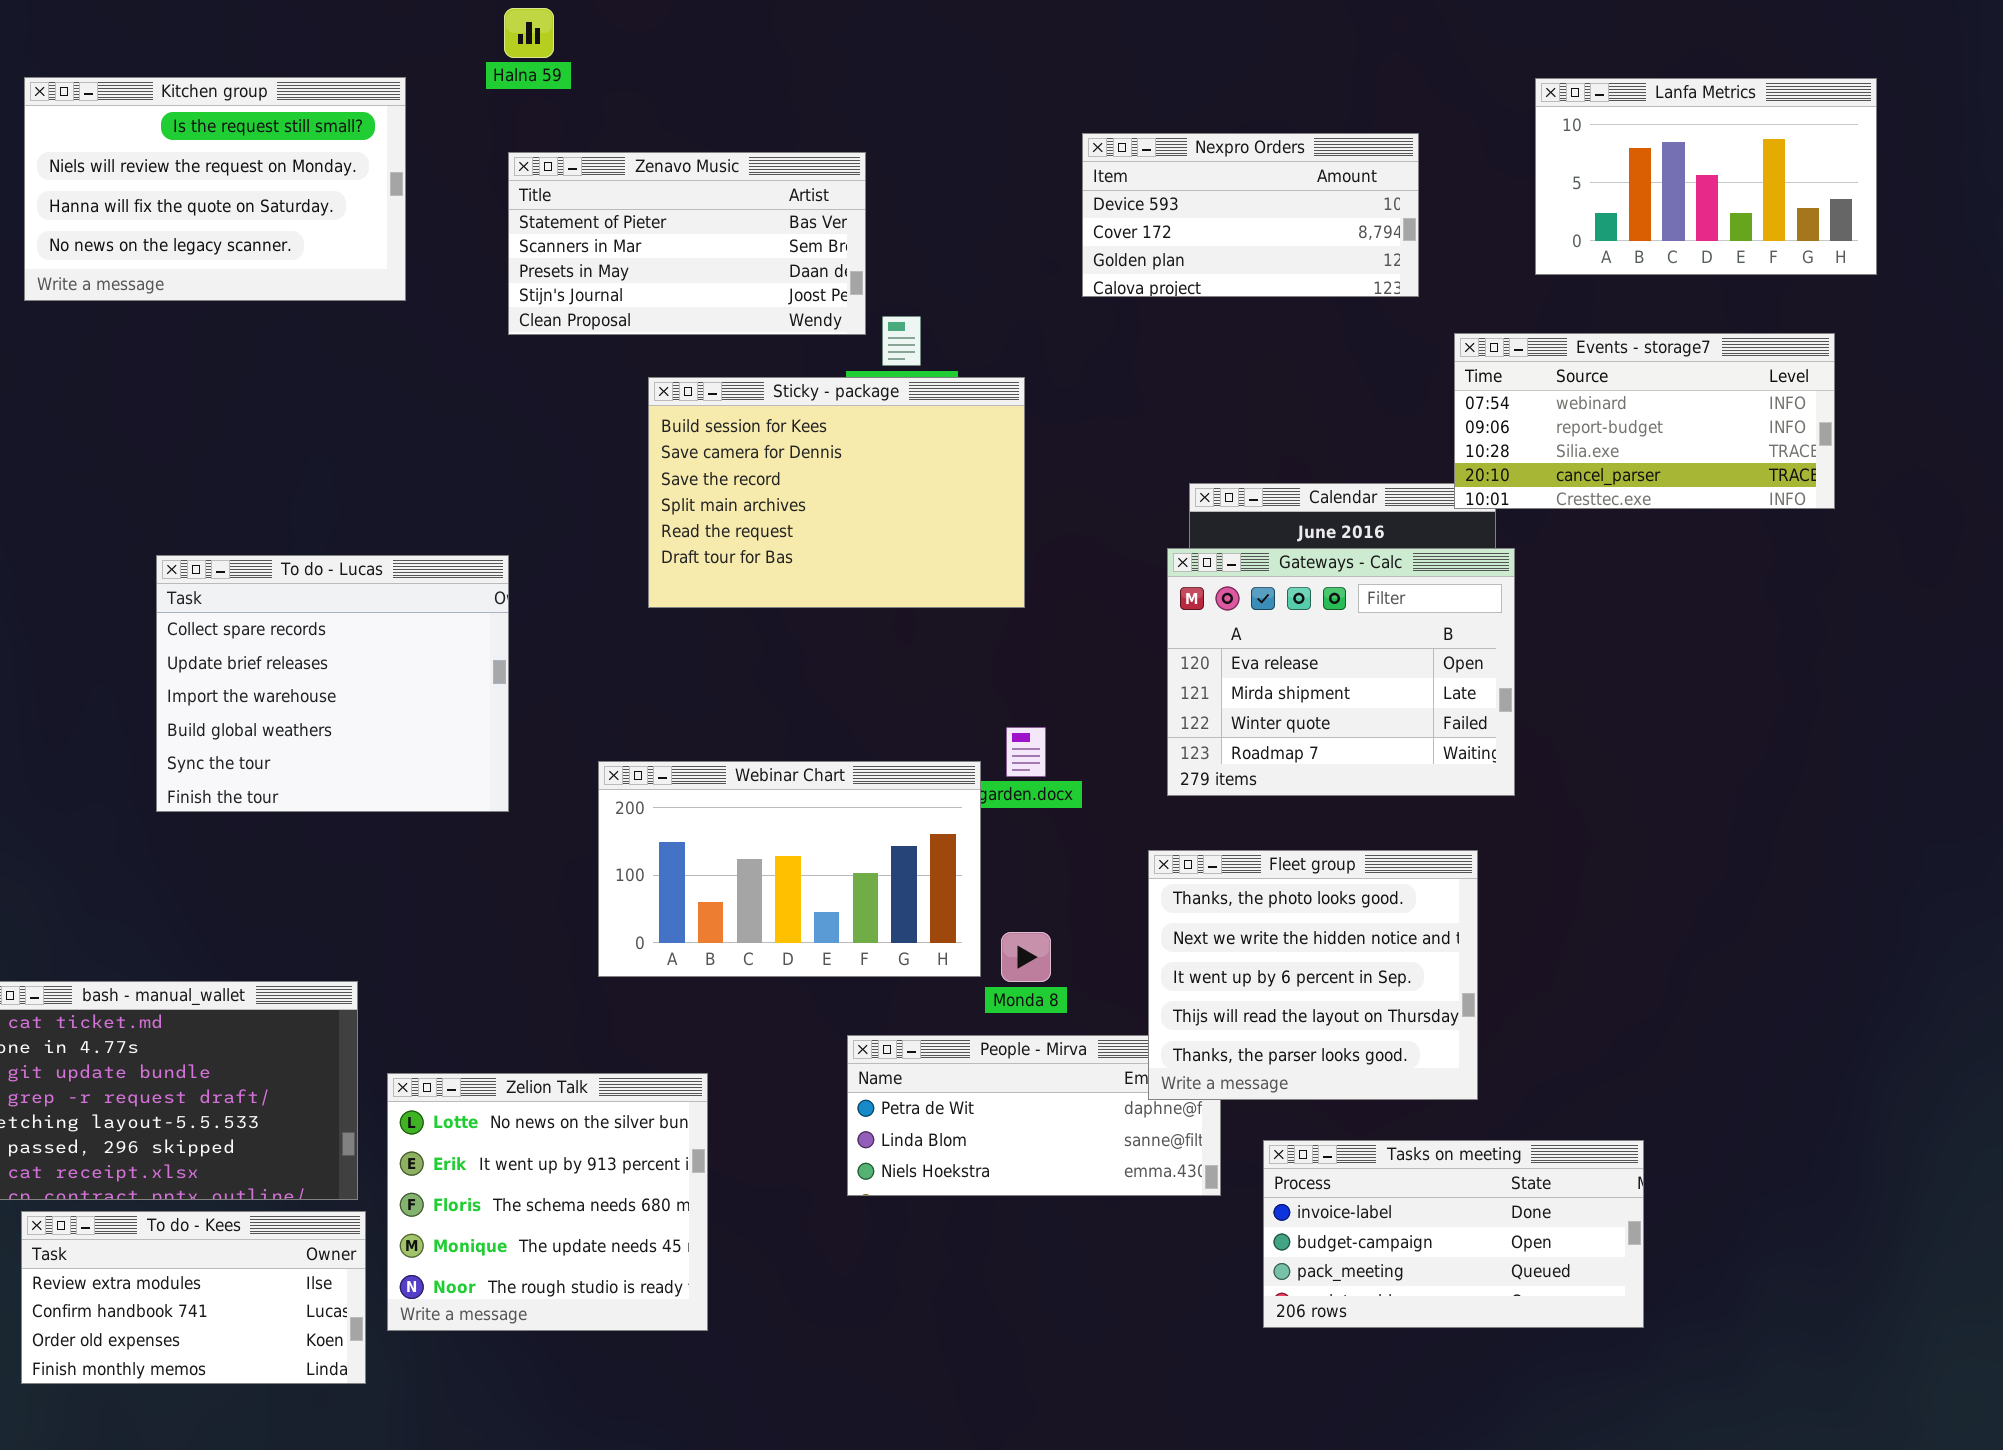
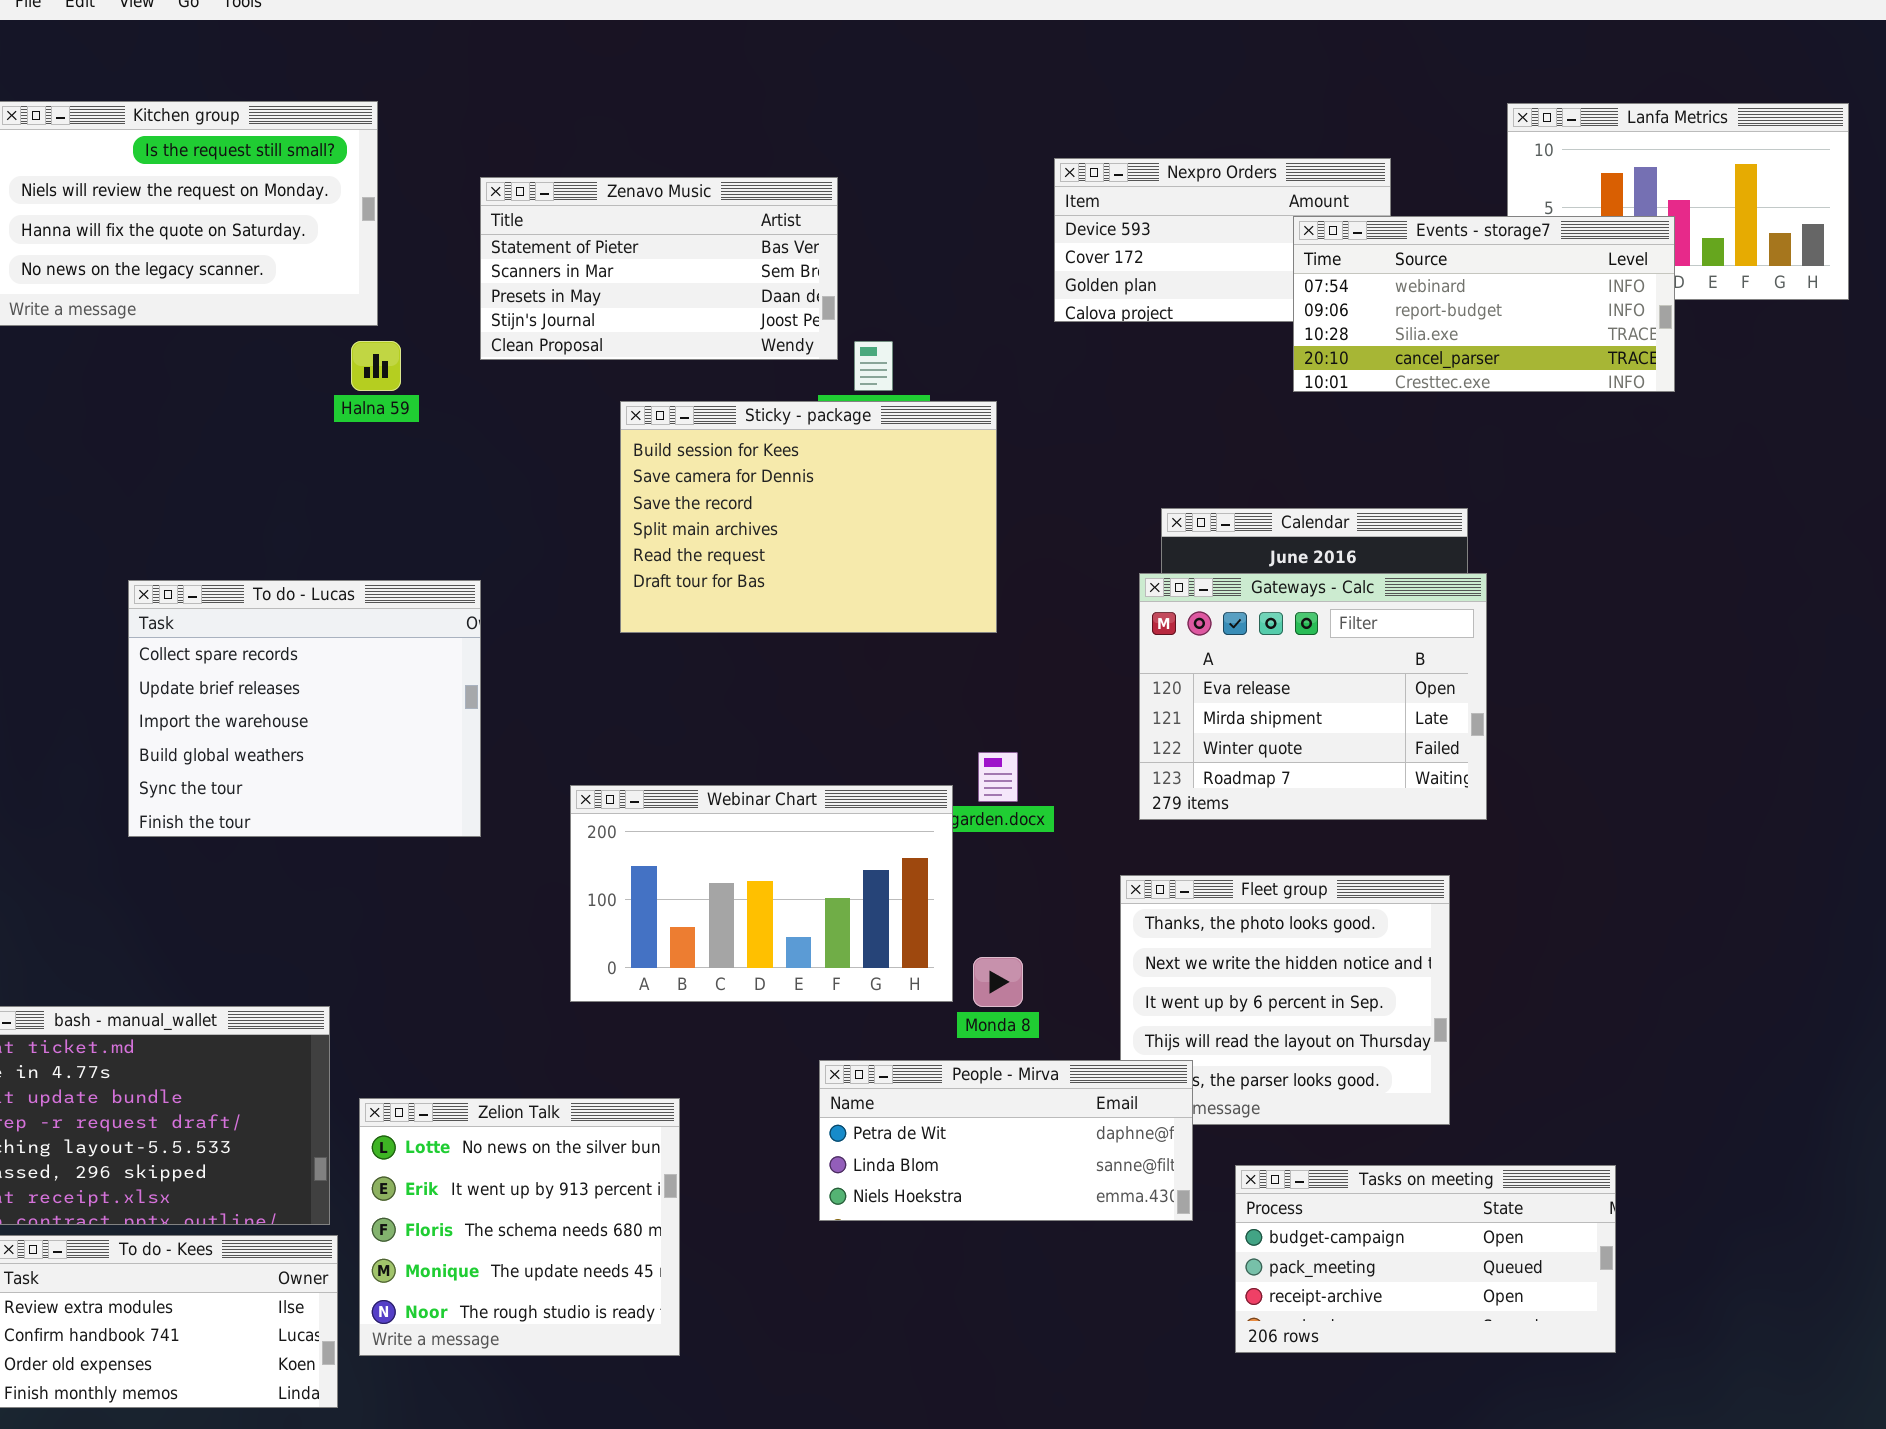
Halna 59: [504,8,554,58] -> [351,341,401,391], moved
Events - storage7: [1454,333,1835,509] -> [1293,216,1675,392], moved
People - Mirva: [847,1035,1221,1196] -> [819,1060,1193,1221], raised
Tasks on meeting: [1263,1140,1644,1328] -> [1235,1165,1616,1353], scrolled down 1 row

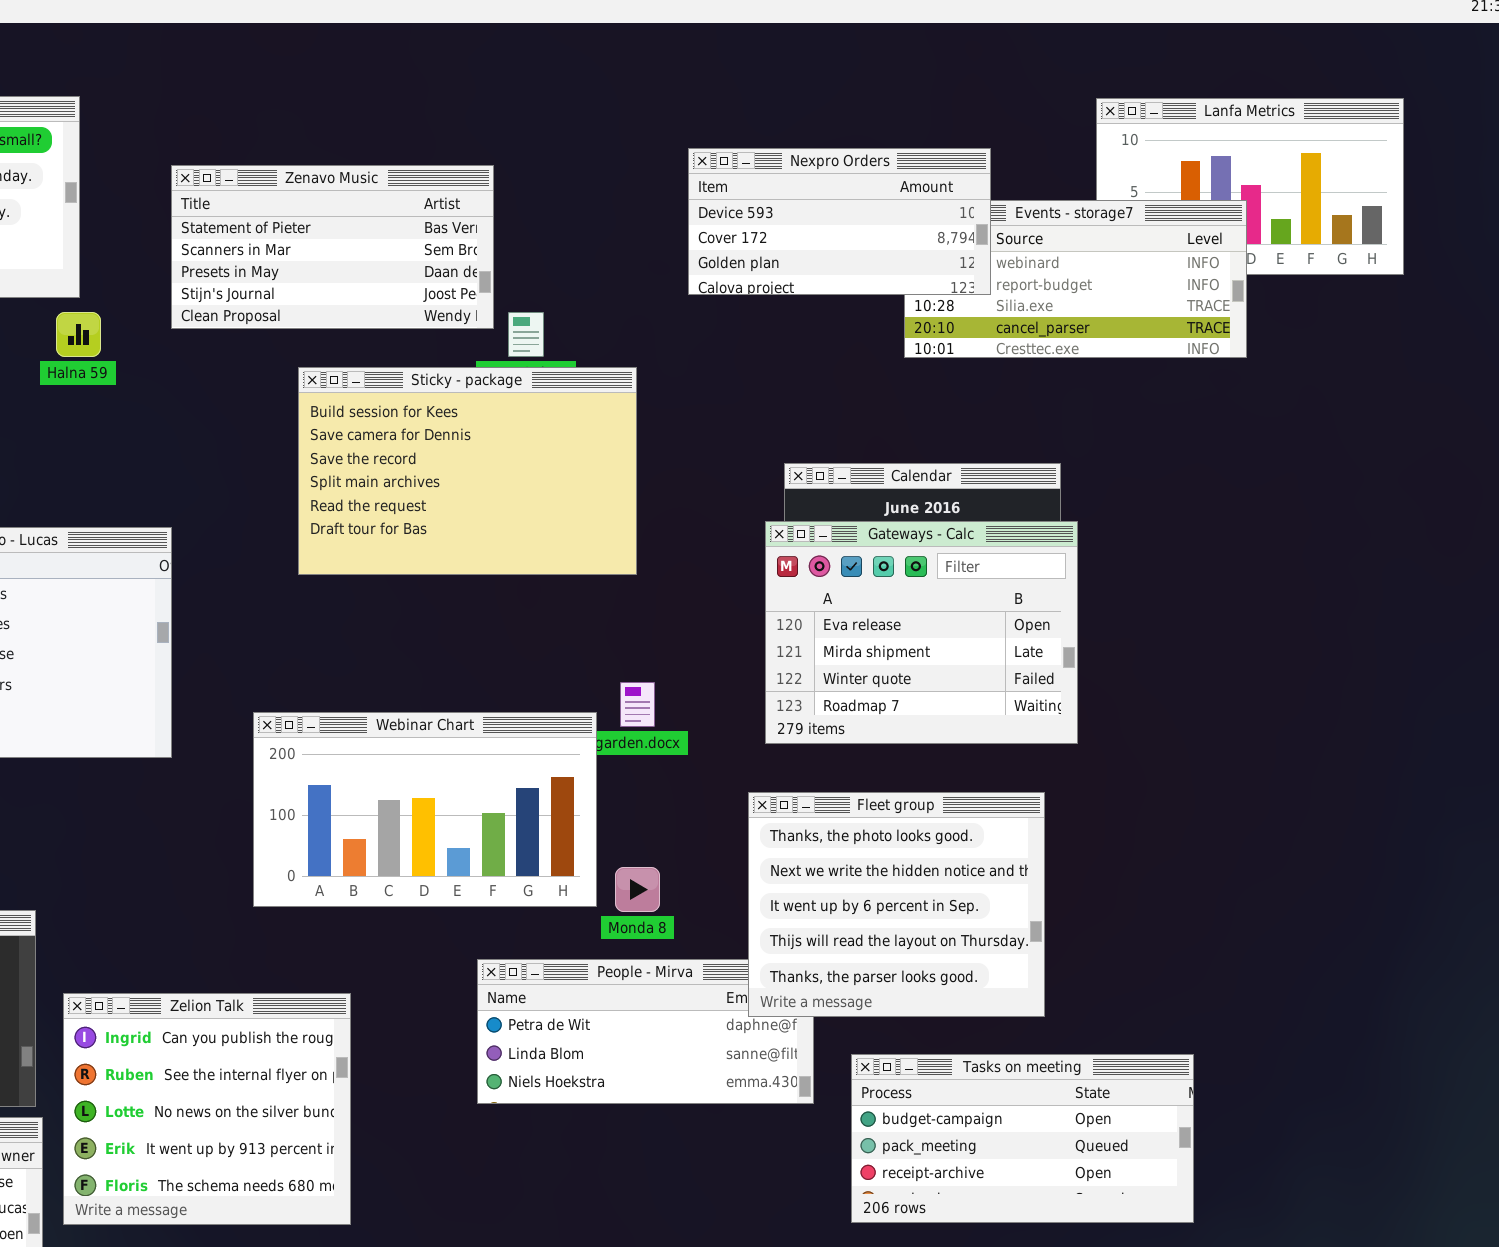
Nexpro Orders: [1054,158,1391,322] -> [688,148,991,295], raised
Fleet group: [1120,875,1450,1125] -> [748,792,1045,1017], raised
Zelion Talk: [359,1098,680,1356] -> [63,993,351,1225], scrolled up 2 rows

